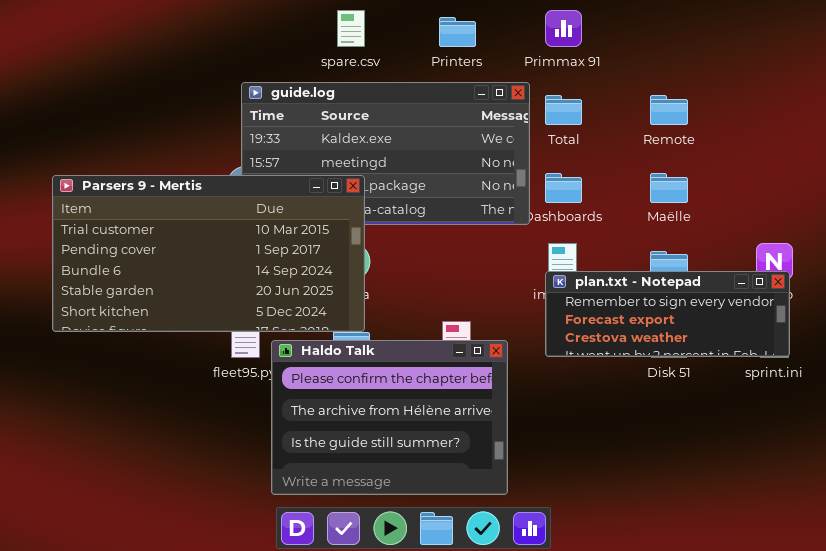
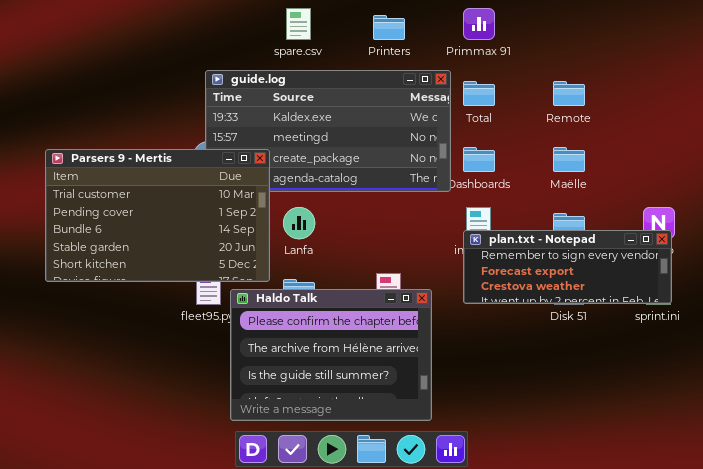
Parsers 9 - Mertis: [52,175,365,332] -> [45,149,270,282], resized

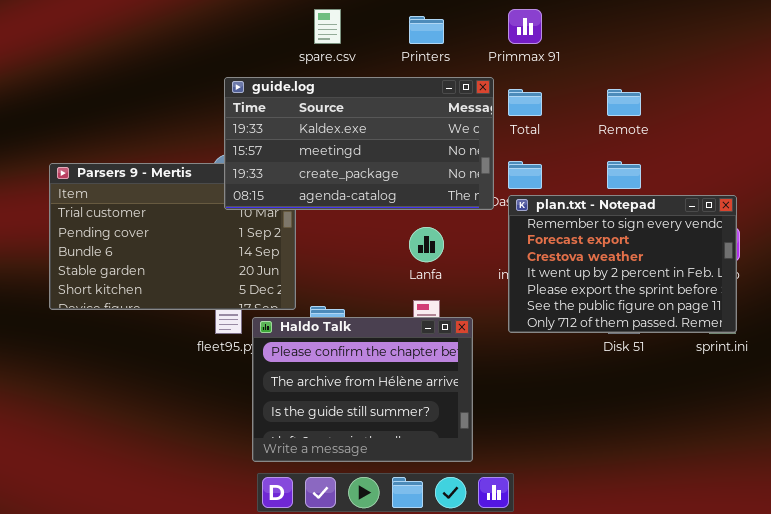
guide.log: [205,70,451,192] -> [224,77,494,210], raised
Lanfa: [283,207,315,239] -> [409,227,444,262], moved
plan.txt - Notepad: [463,230,672,304] -> [508,195,737,333], resized

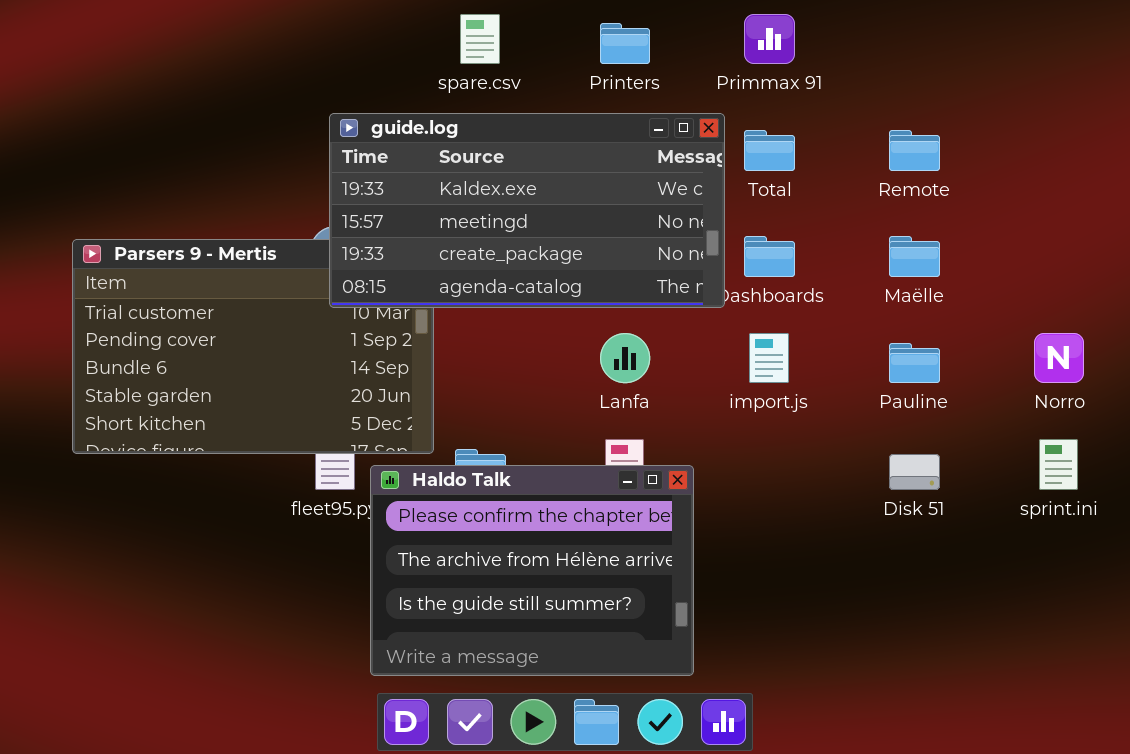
plan.txt - Notepad: [508,195,737,333] -> none, closed

